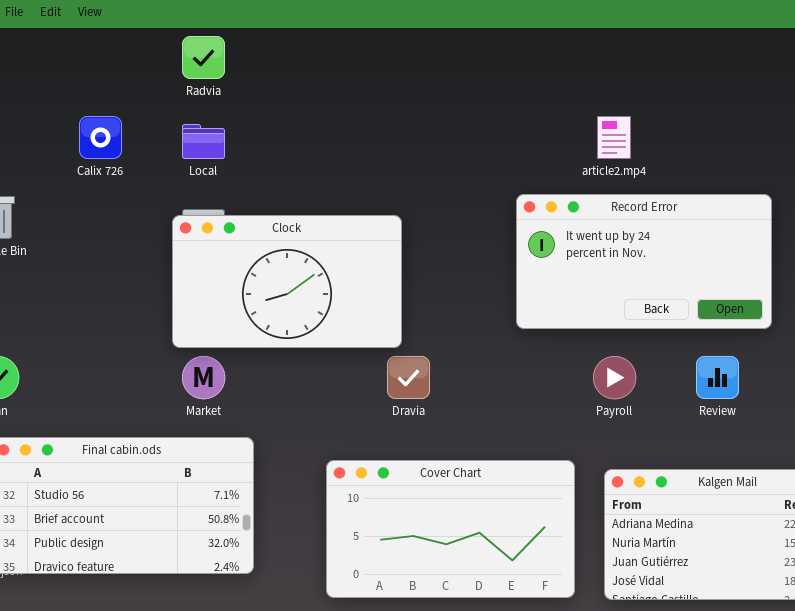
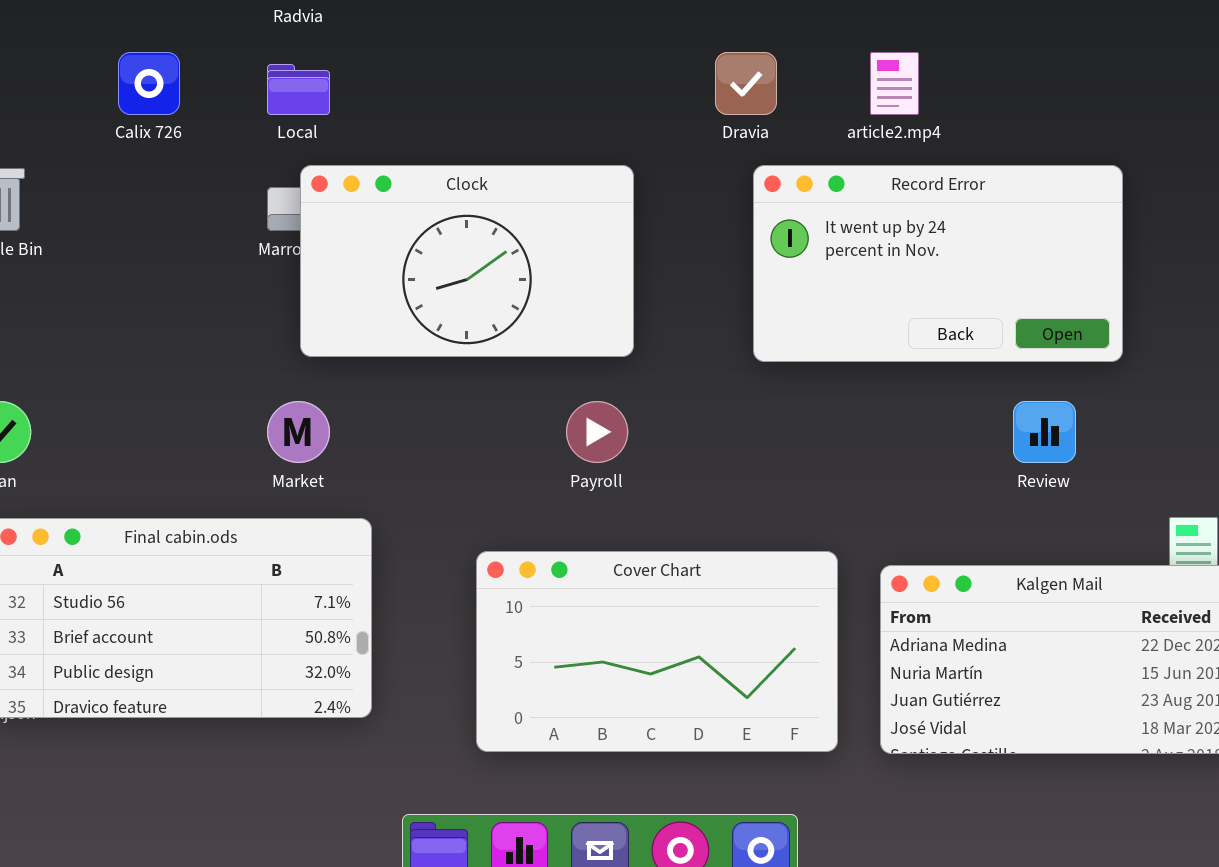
Clock: [172,215,402,348] -> [300,165,634,357], moved
Dravia: [387,356,430,399] -> [715,52,777,115], moved
Payroll: [593,356,636,399] -> [566,401,628,463], moved

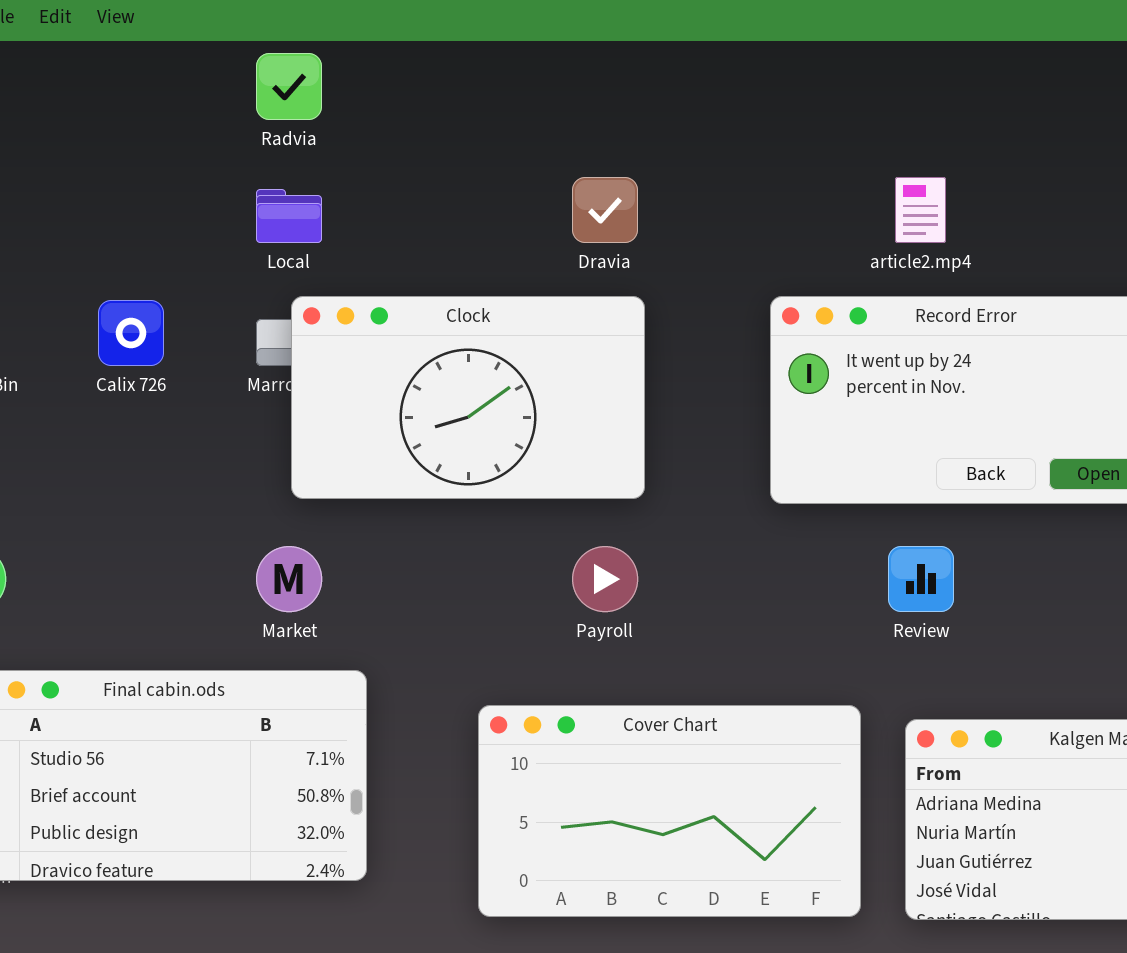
Calix 726: [118,52,180,115] -> [98,300,164,366], moved
Dravia: [715,52,777,115] -> [572,177,638,243], moved
Review: [1013,401,1076,463] -> [888,546,954,612], moved

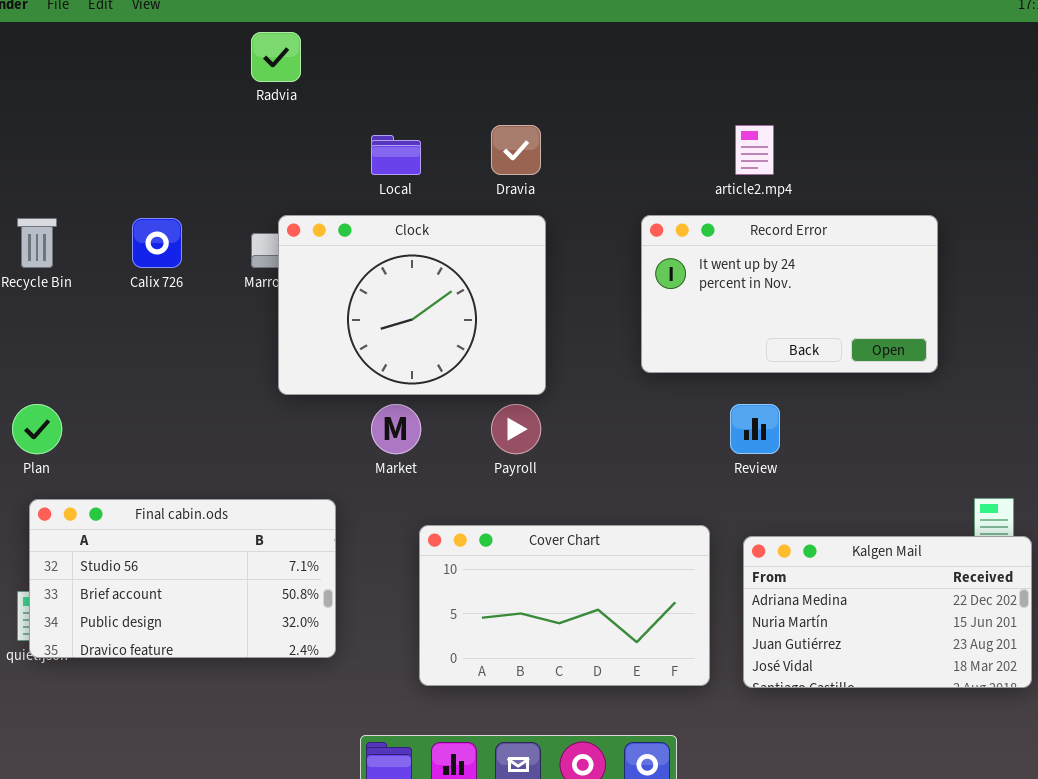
Local: [256,189,322,243] -> [371,135,421,175], moved
Clock: [291,296,645,499] -> [278,215,546,395], resized
Market: [256,546,322,612] -> [371,404,421,454], moved

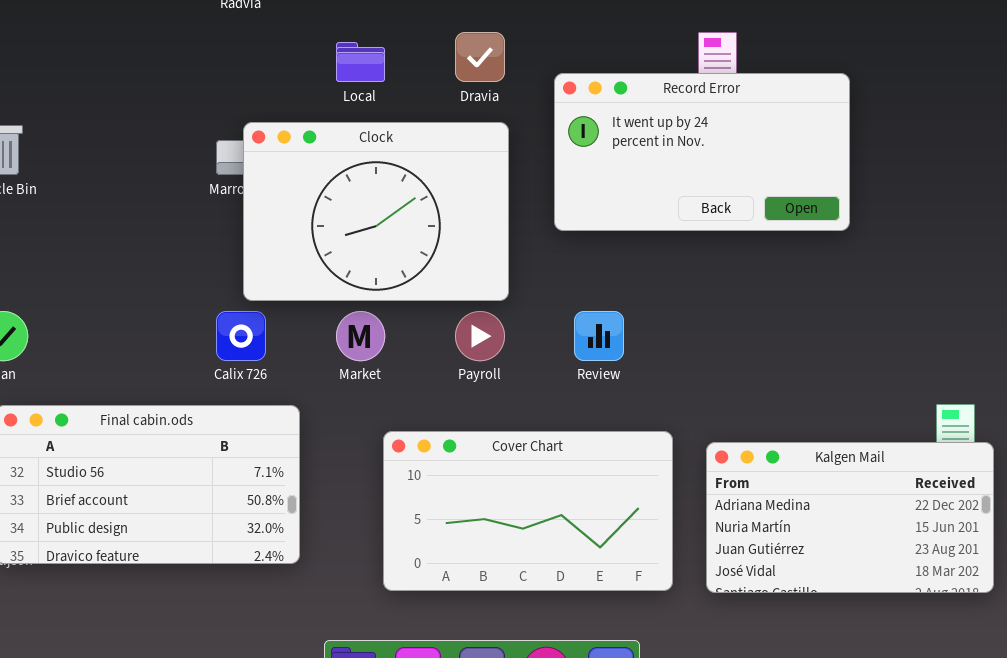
Record Error: [641,215,938,373] -> [554,73,850,231], moved
Calix 726: [132,218,182,268] -> [216,311,266,361], moved
Review: [730,404,780,454] -> [574,311,624,361], moved

